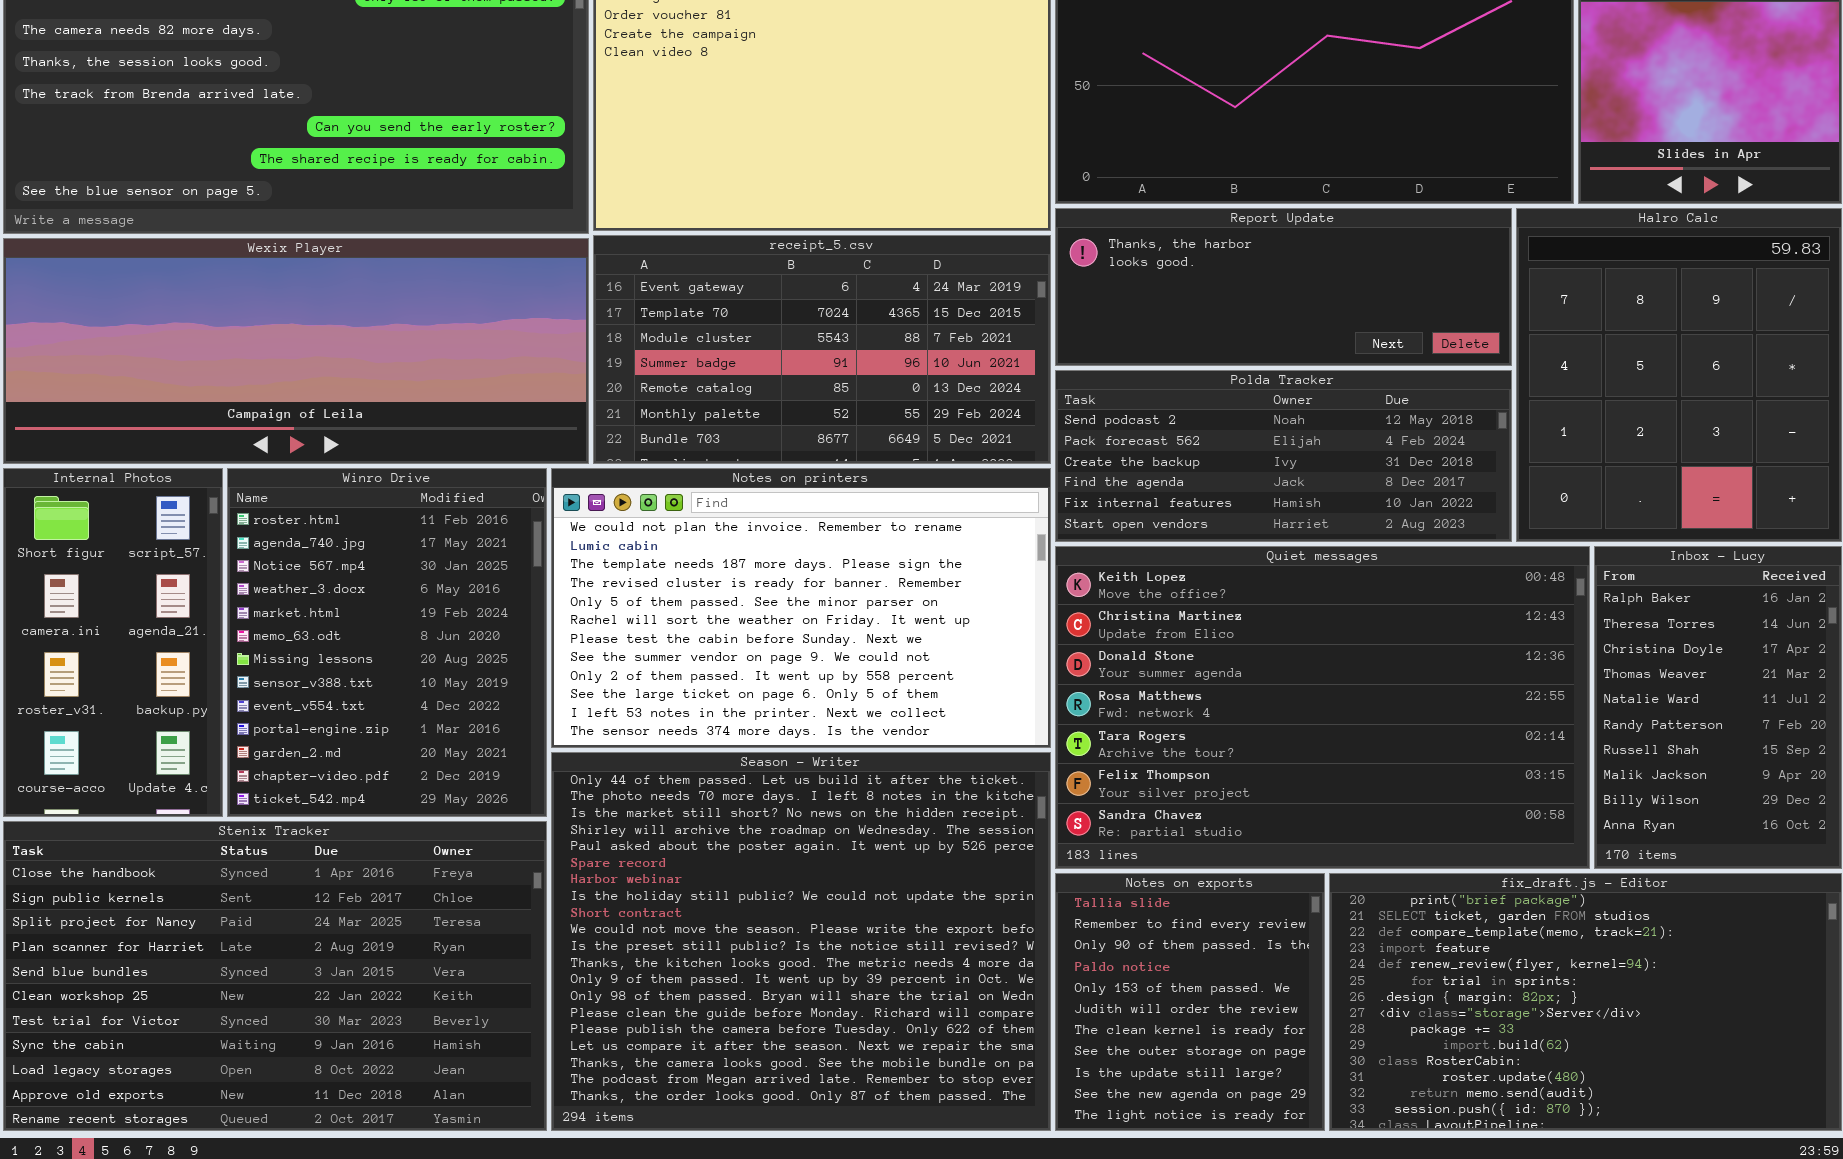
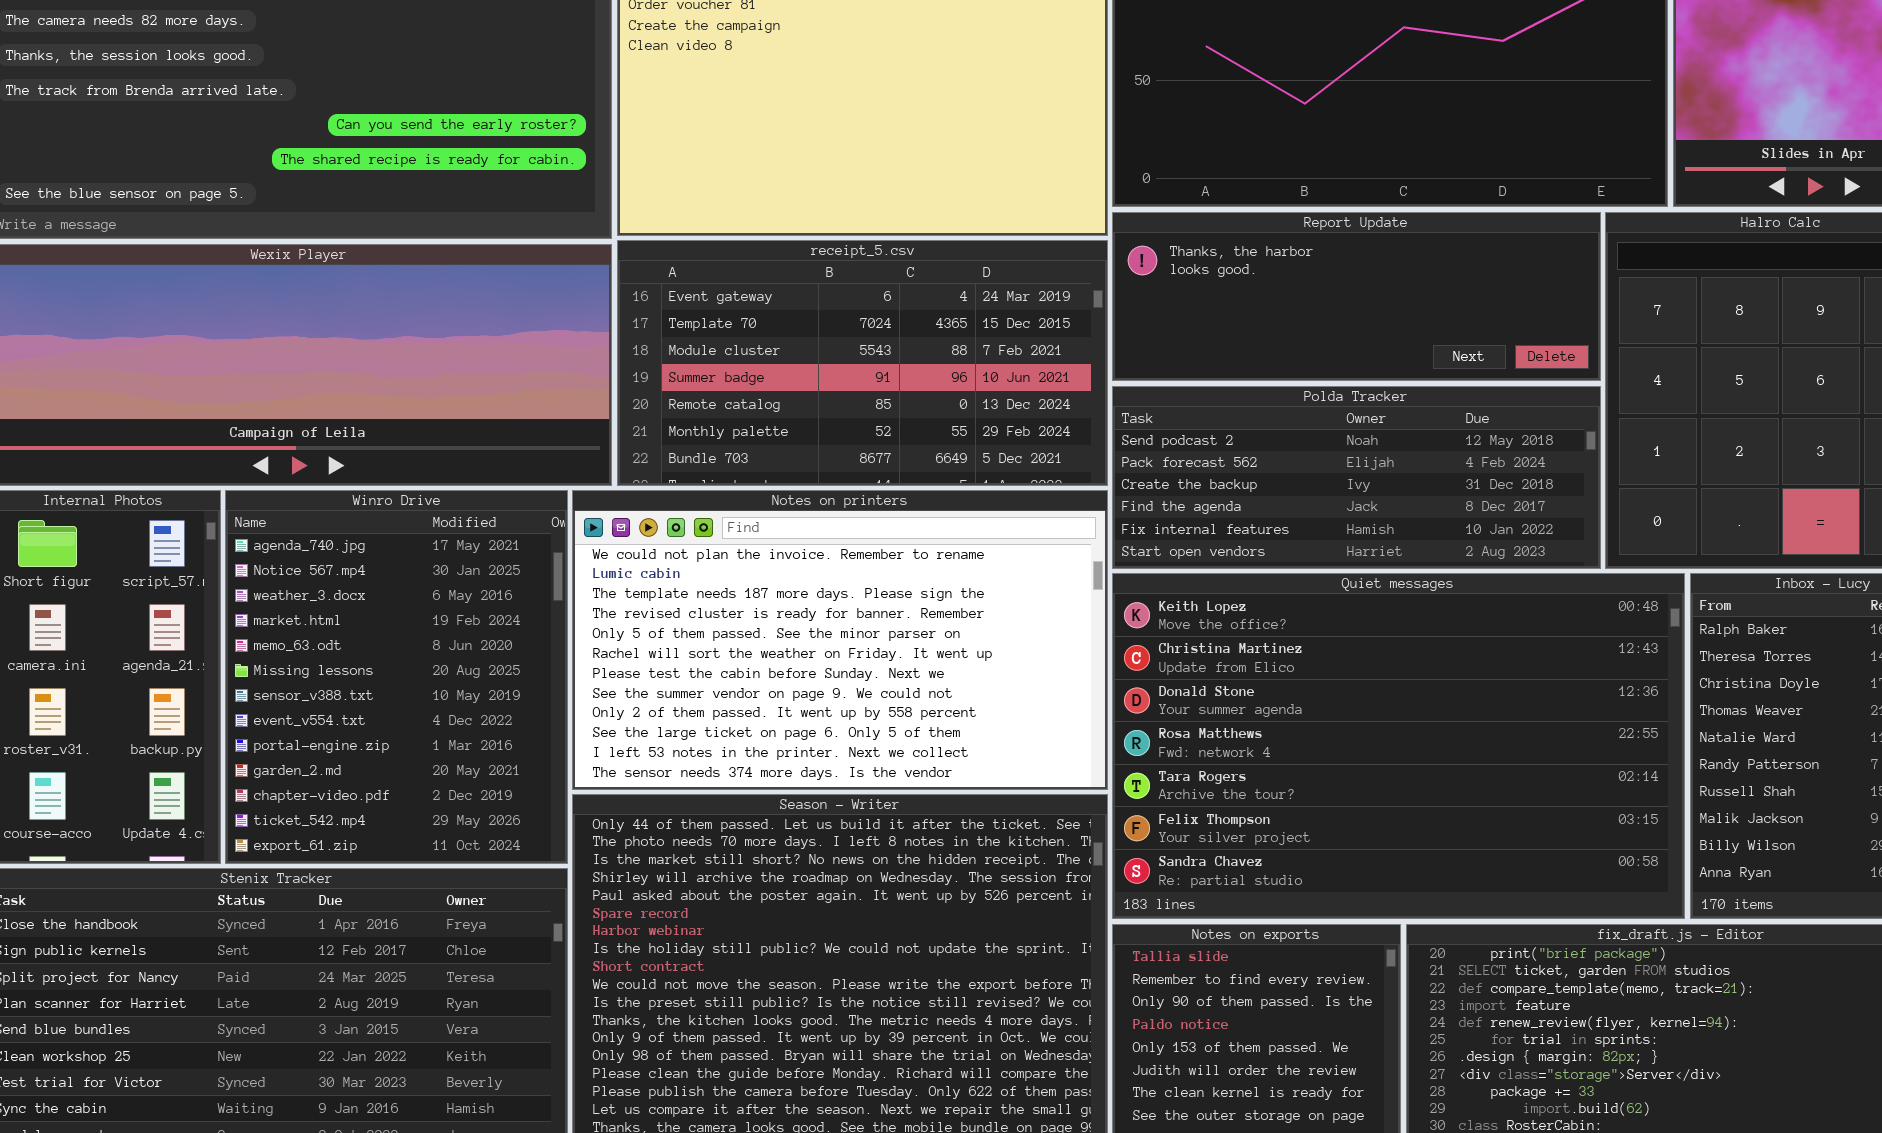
Winro Drive: [227,468,547,817] -> [225,490,568,864], scrolled down 1 row

